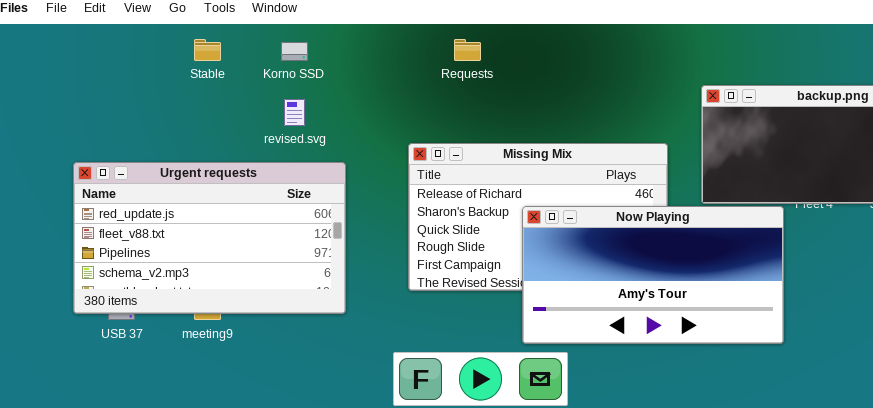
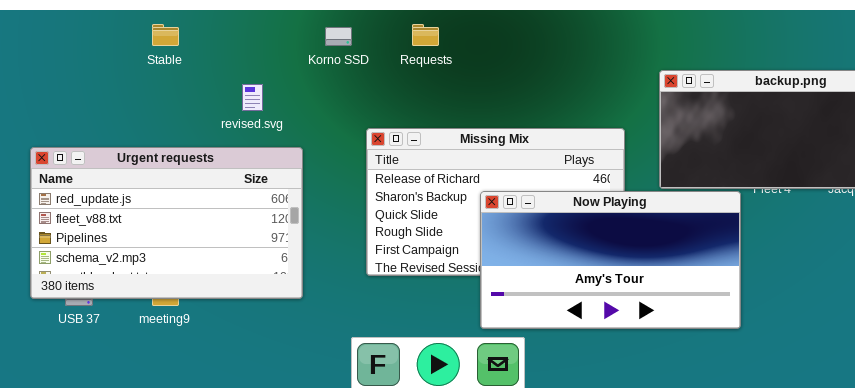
Korno SSD: [281,42,308,61] -> [325,27,352,46], moved

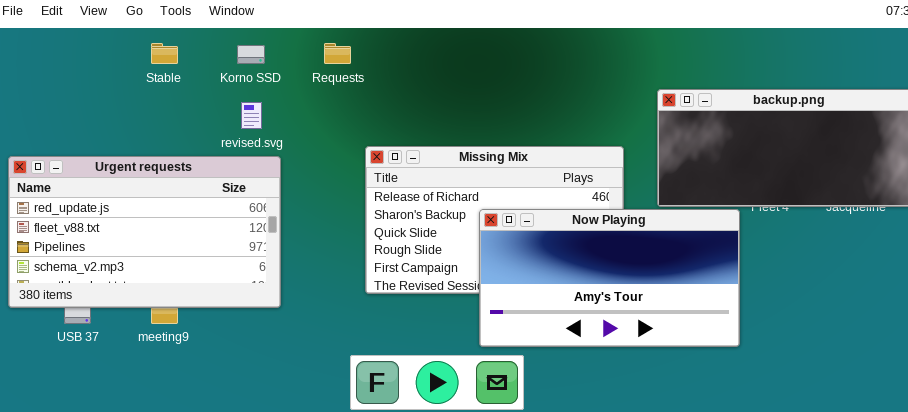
Requests: [412,24,439,46] -> [324,43,351,64], moved
Korno SSD: [325,27,352,46] -> [237,45,265,64], moved
Urgent requests: [30,147,303,299] -> [8,156,281,308], moved

